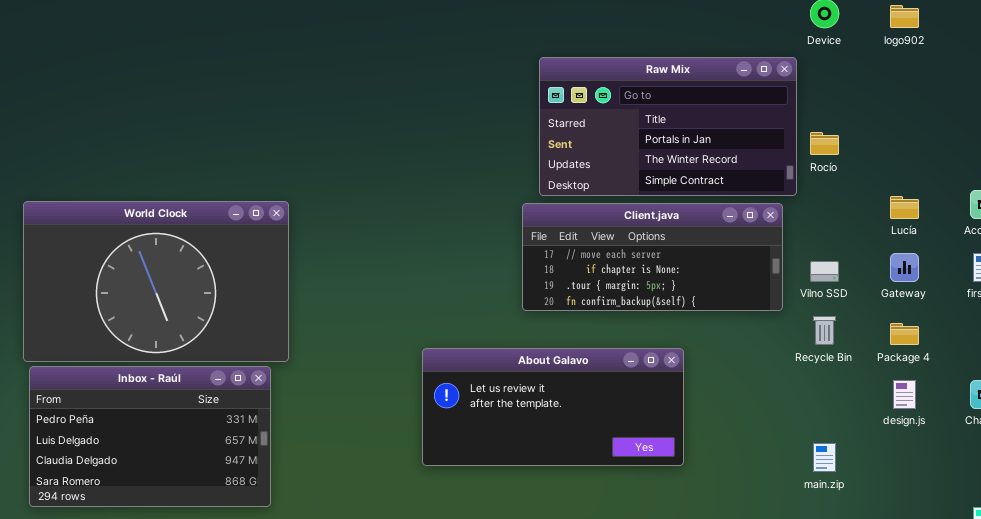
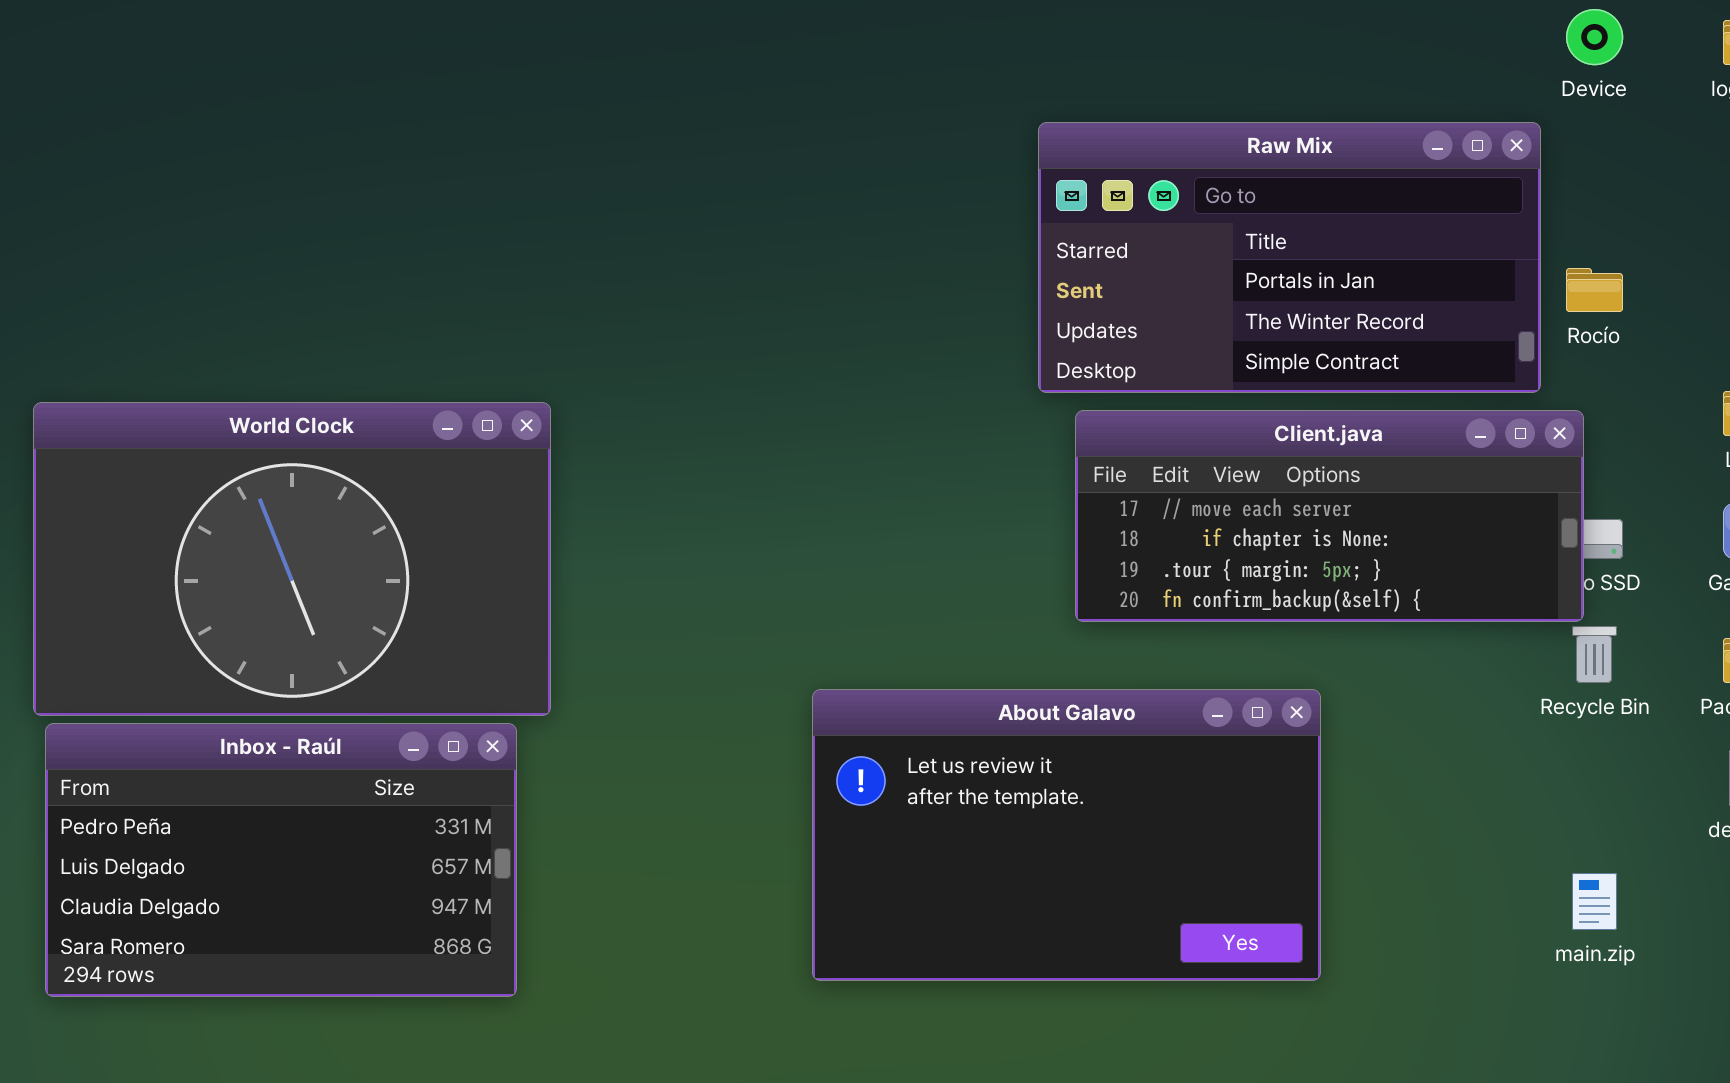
Client.java: [522,203,783,311] -> [1075,410,1584,622], moved
About Galavo: [422,348,684,466] -> [812,689,1321,981], resized

